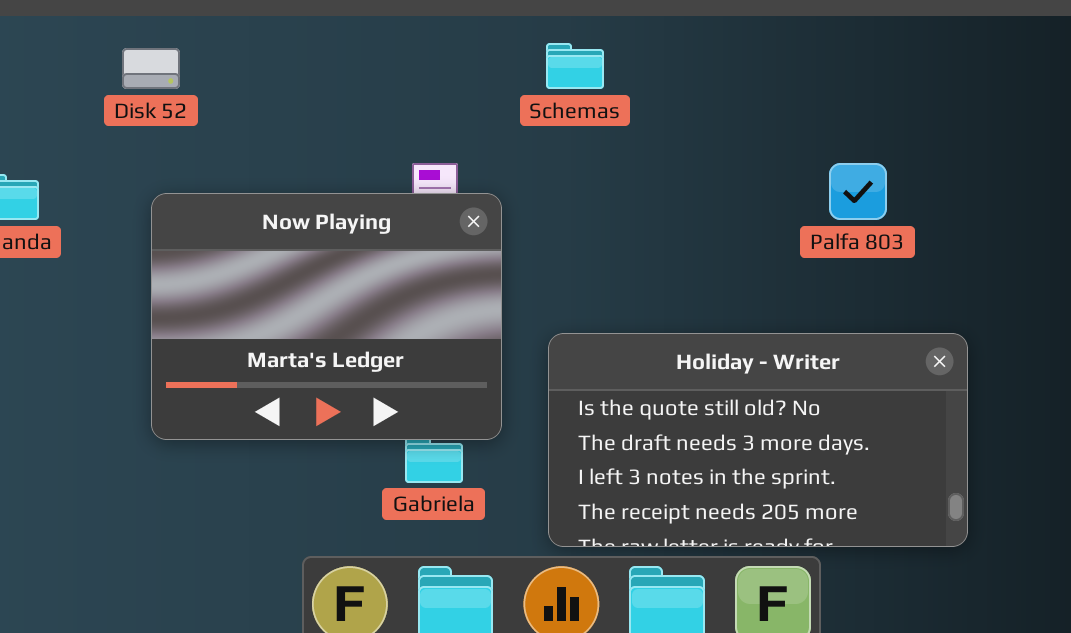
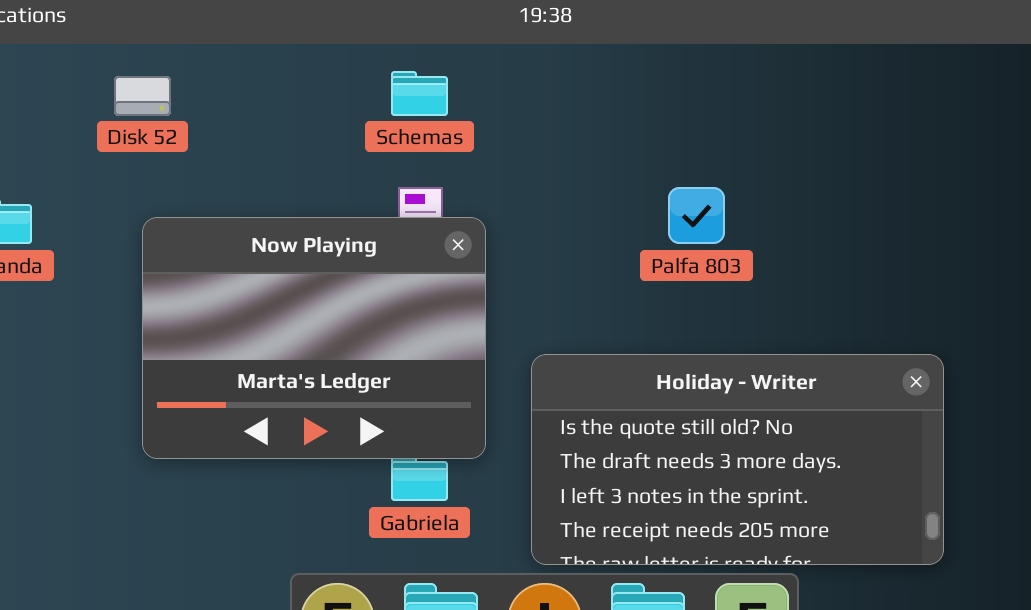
Schemas: [546,43,604,89] -> [391,71,448,116], moved
Palfa 803: [829,163,887,220] -> [668,187,725,244], moved

